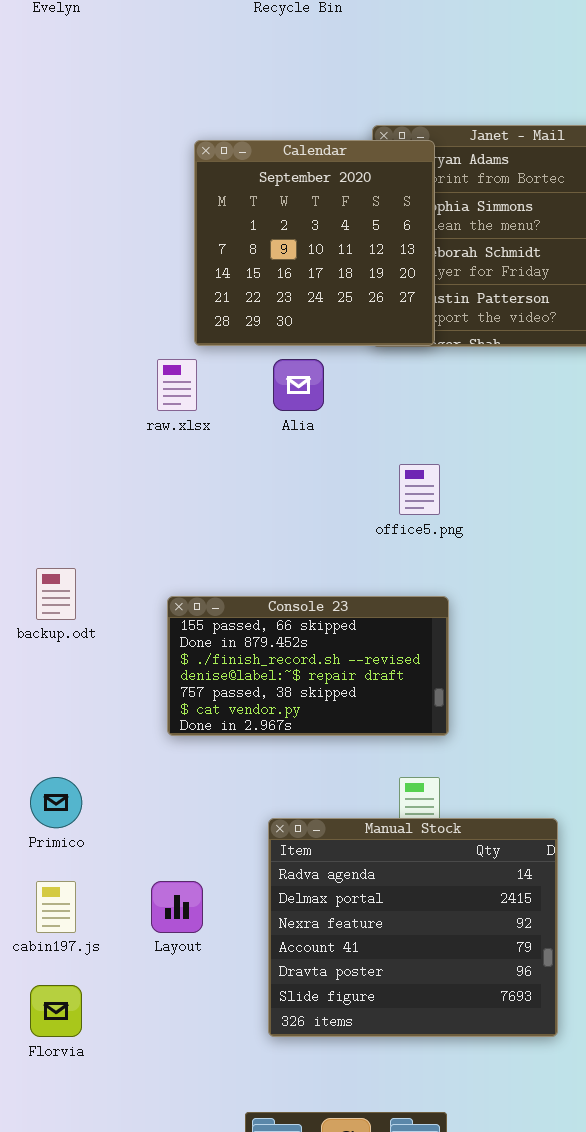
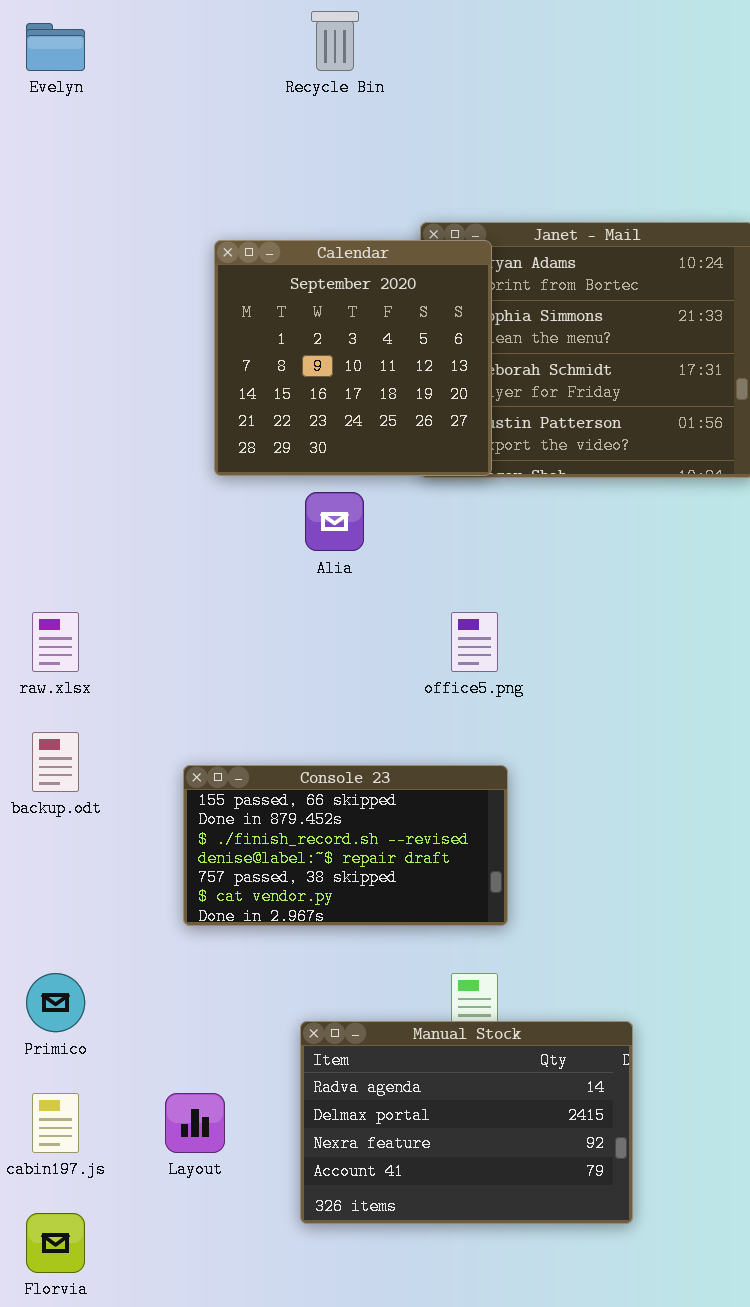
raw.xlsx: [157,359,197,411] -> [32,612,79,672], moved
Manual Stock: [268,818,558,1037] -> [300,1021,633,1224], resized

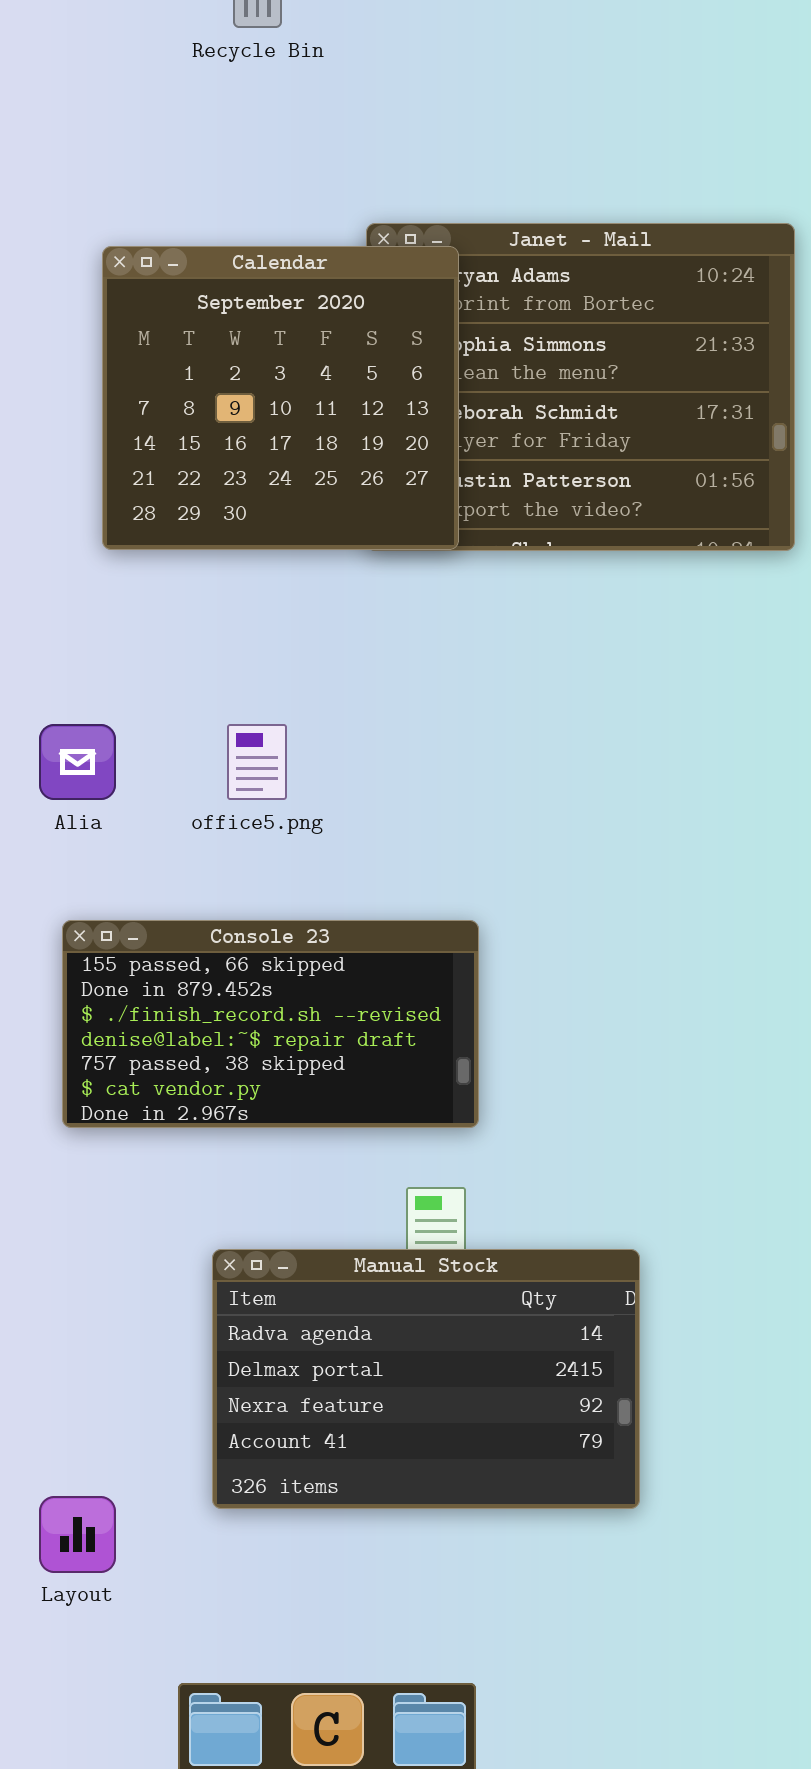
Alia: [305,492,364,551] -> [39,724,116,800], moved
office5.png: [451,612,498,672] -> [227,724,287,800], moved
Layout: [165,1093,225,1153] -> [39,1496,116,1573], moved

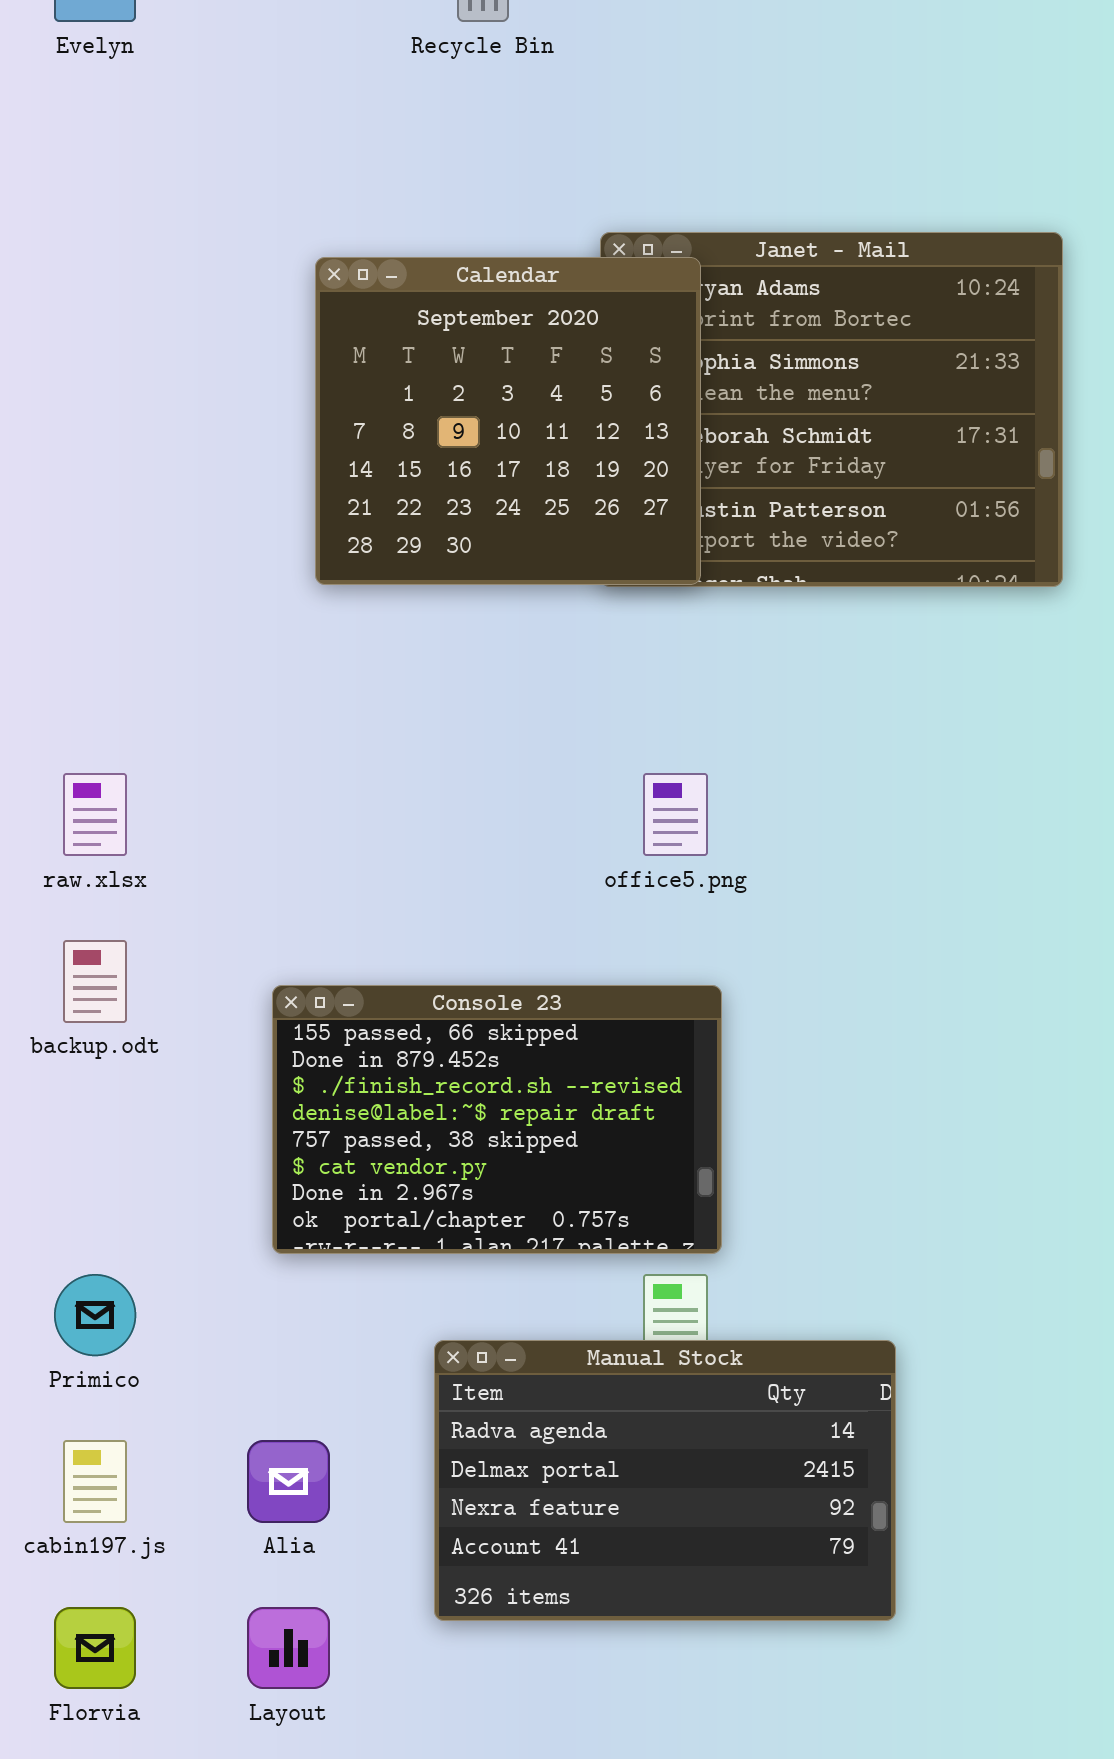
Alia: [39,724,116,800] -> [247,1440,330,1523], moved
office5.png: [227,724,287,800] -> [643,773,708,856], moved
Console 23: [62,920,479,1128] -> [272,985,722,1254], resized

